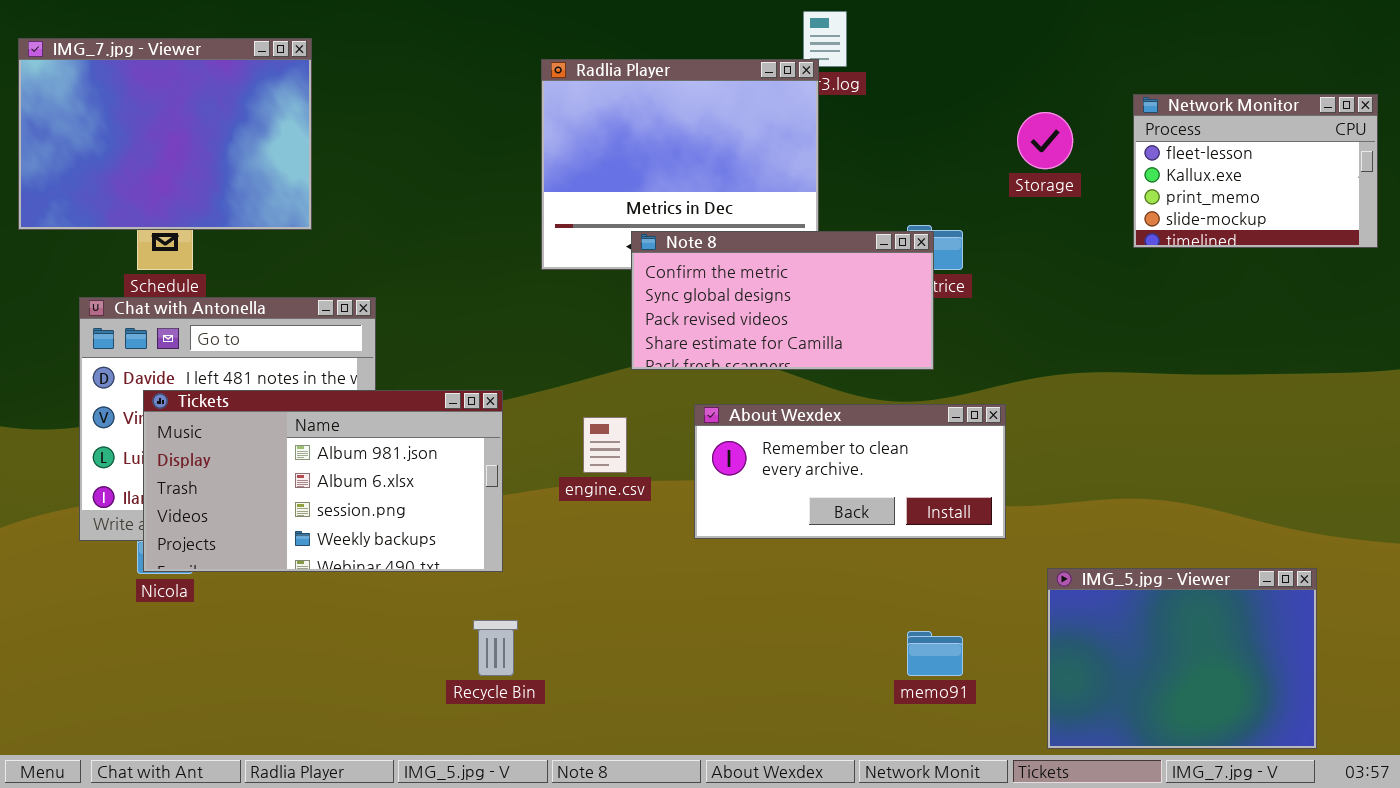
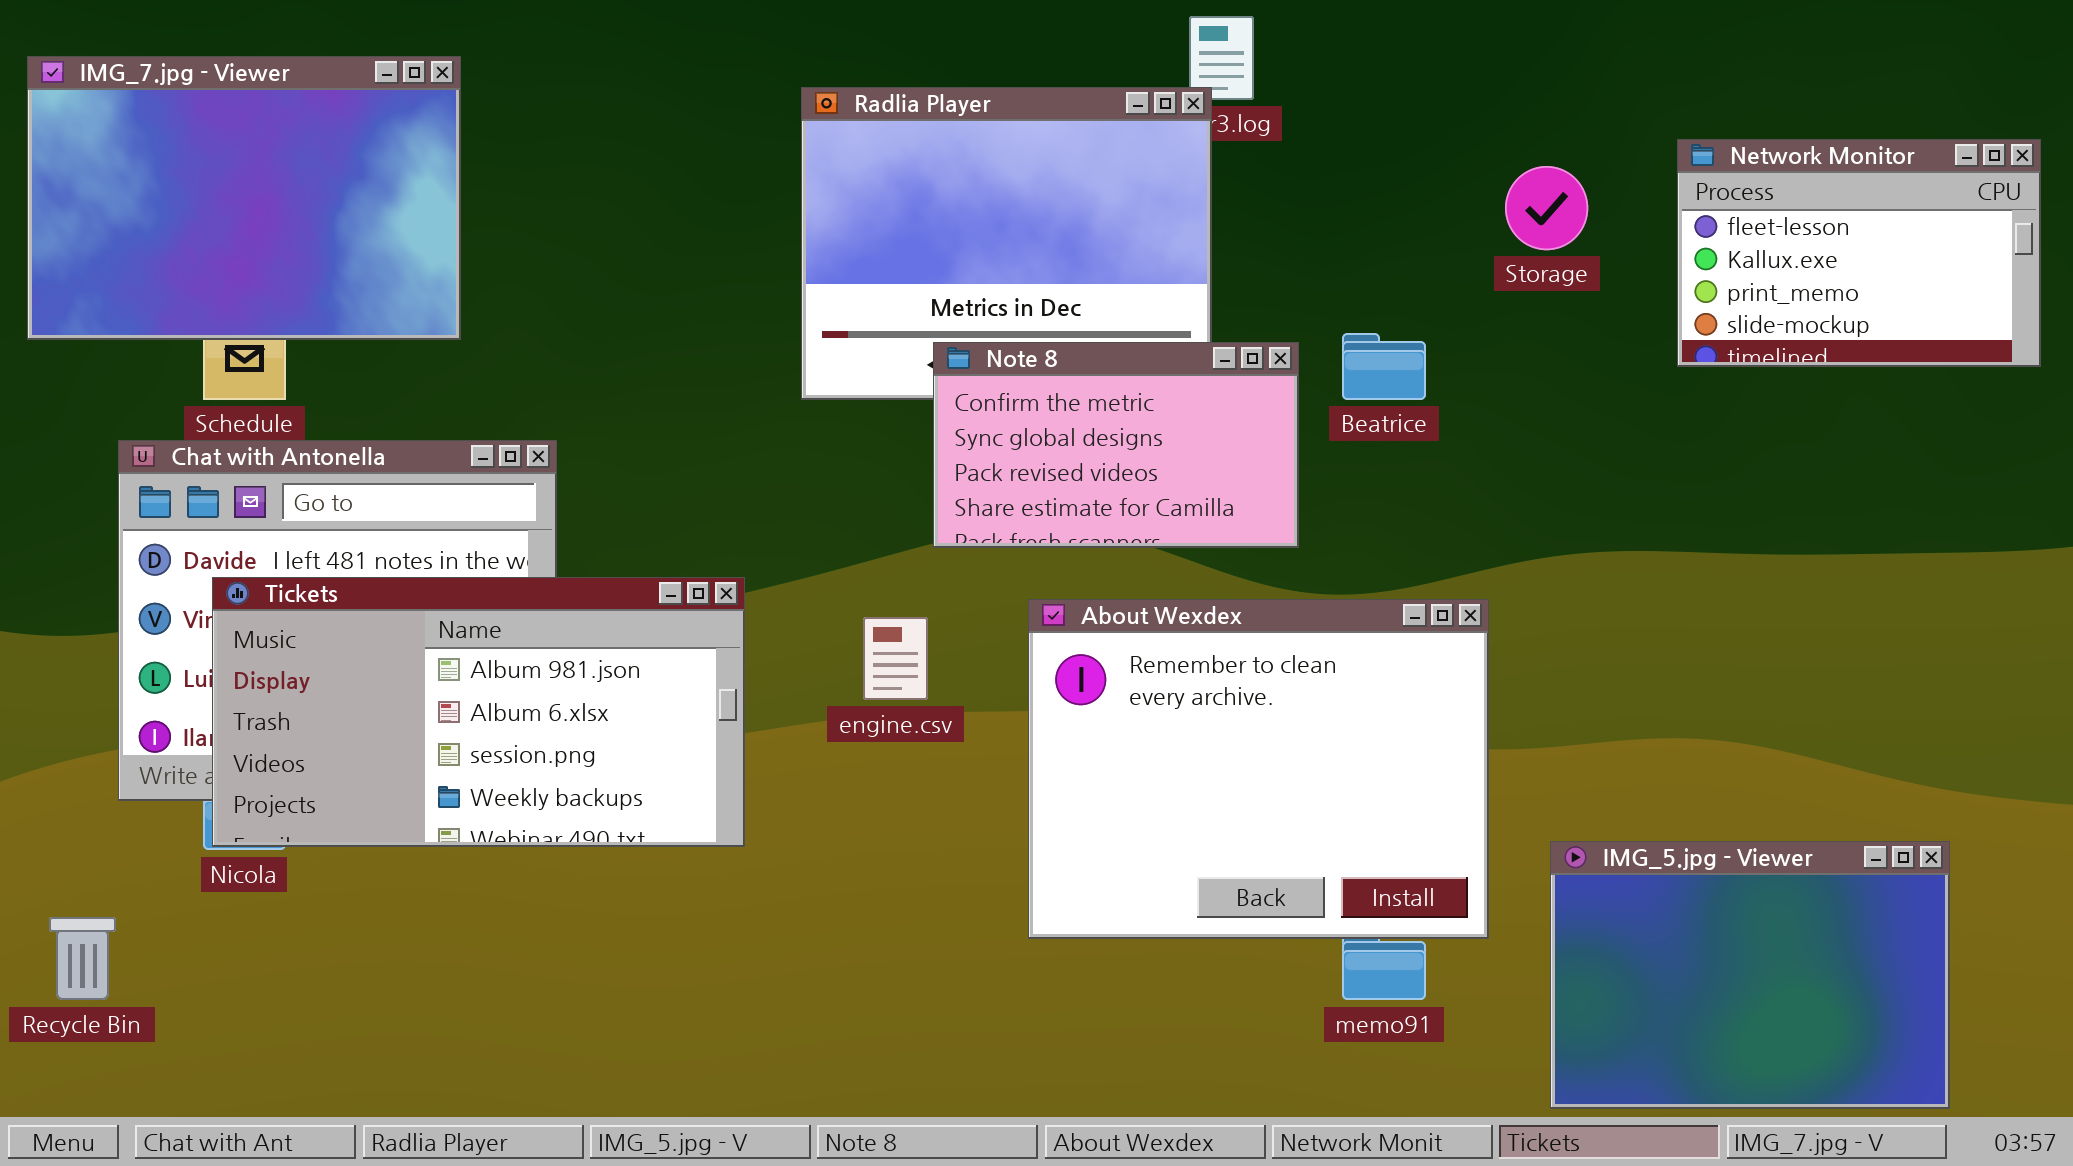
Note 8: [631,231,934,370] -> [933,342,1299,548], resized
About Wexdex: [694,404,1006,539] -> [1028,599,1489,939], resized
Recycle Bin: [473,620,518,676] -> [49,917,116,1000], moved

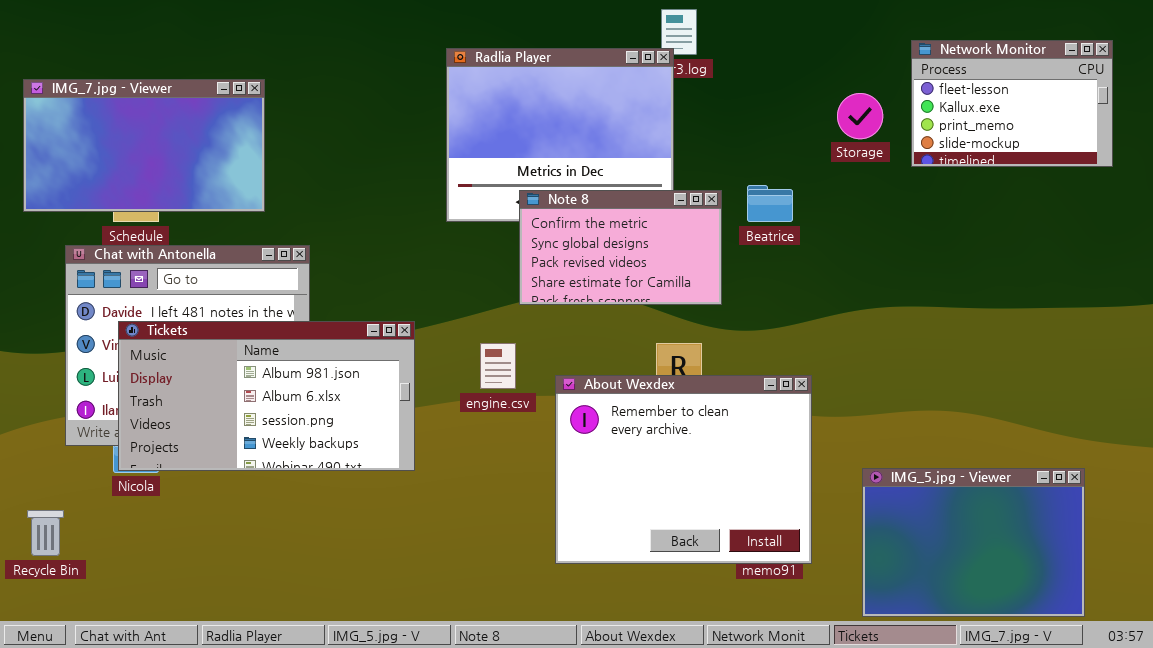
IMG_7.jpg - Viewer: [27,56,461,340] -> [23,79,265,212], moved, resized
Network Monitor: [1677,139,2041,367] -> [911,40,1113,167], moved
About Wexdex: [1028,599,1489,939] -> [555,375,812,564], moved

